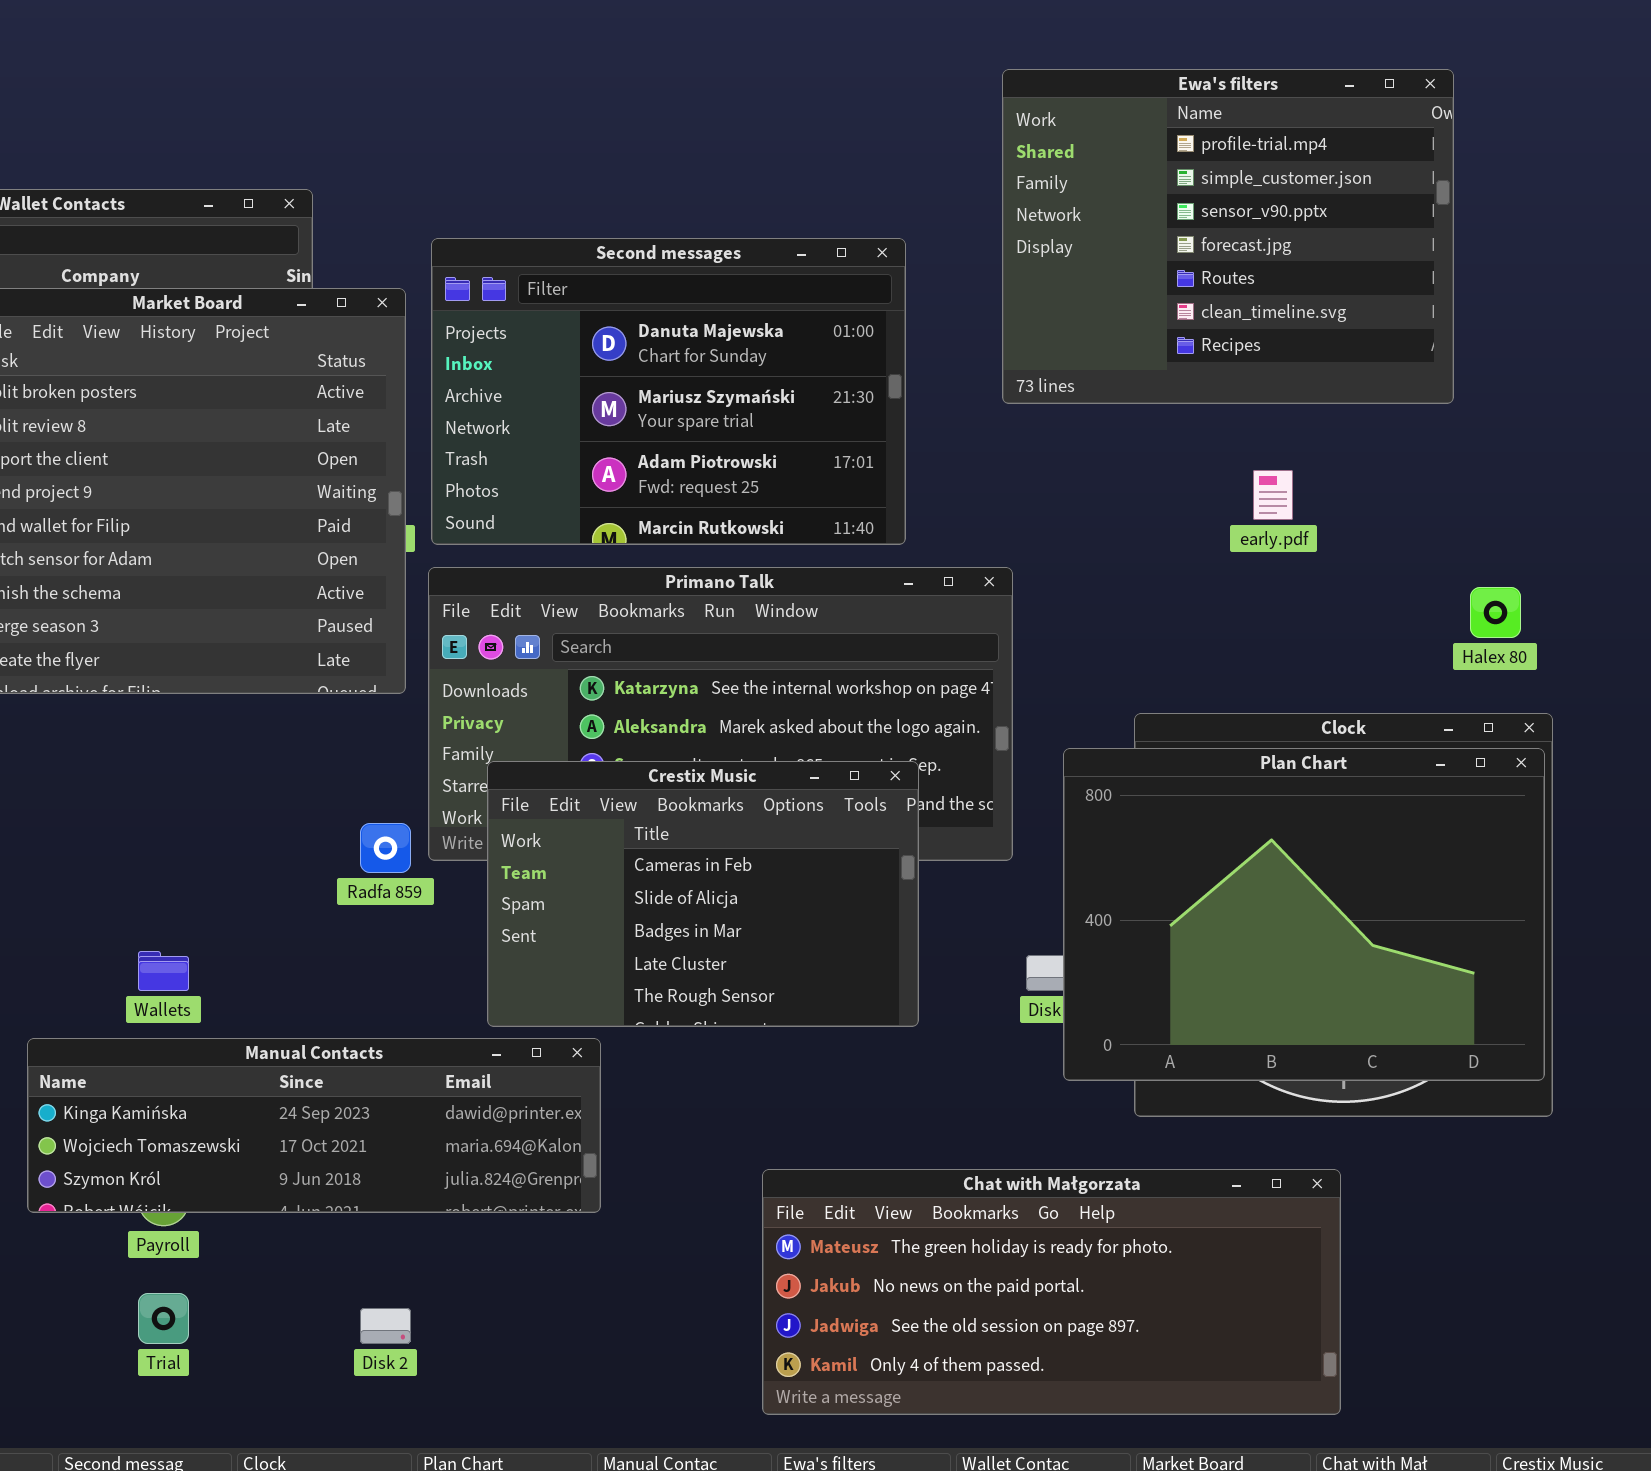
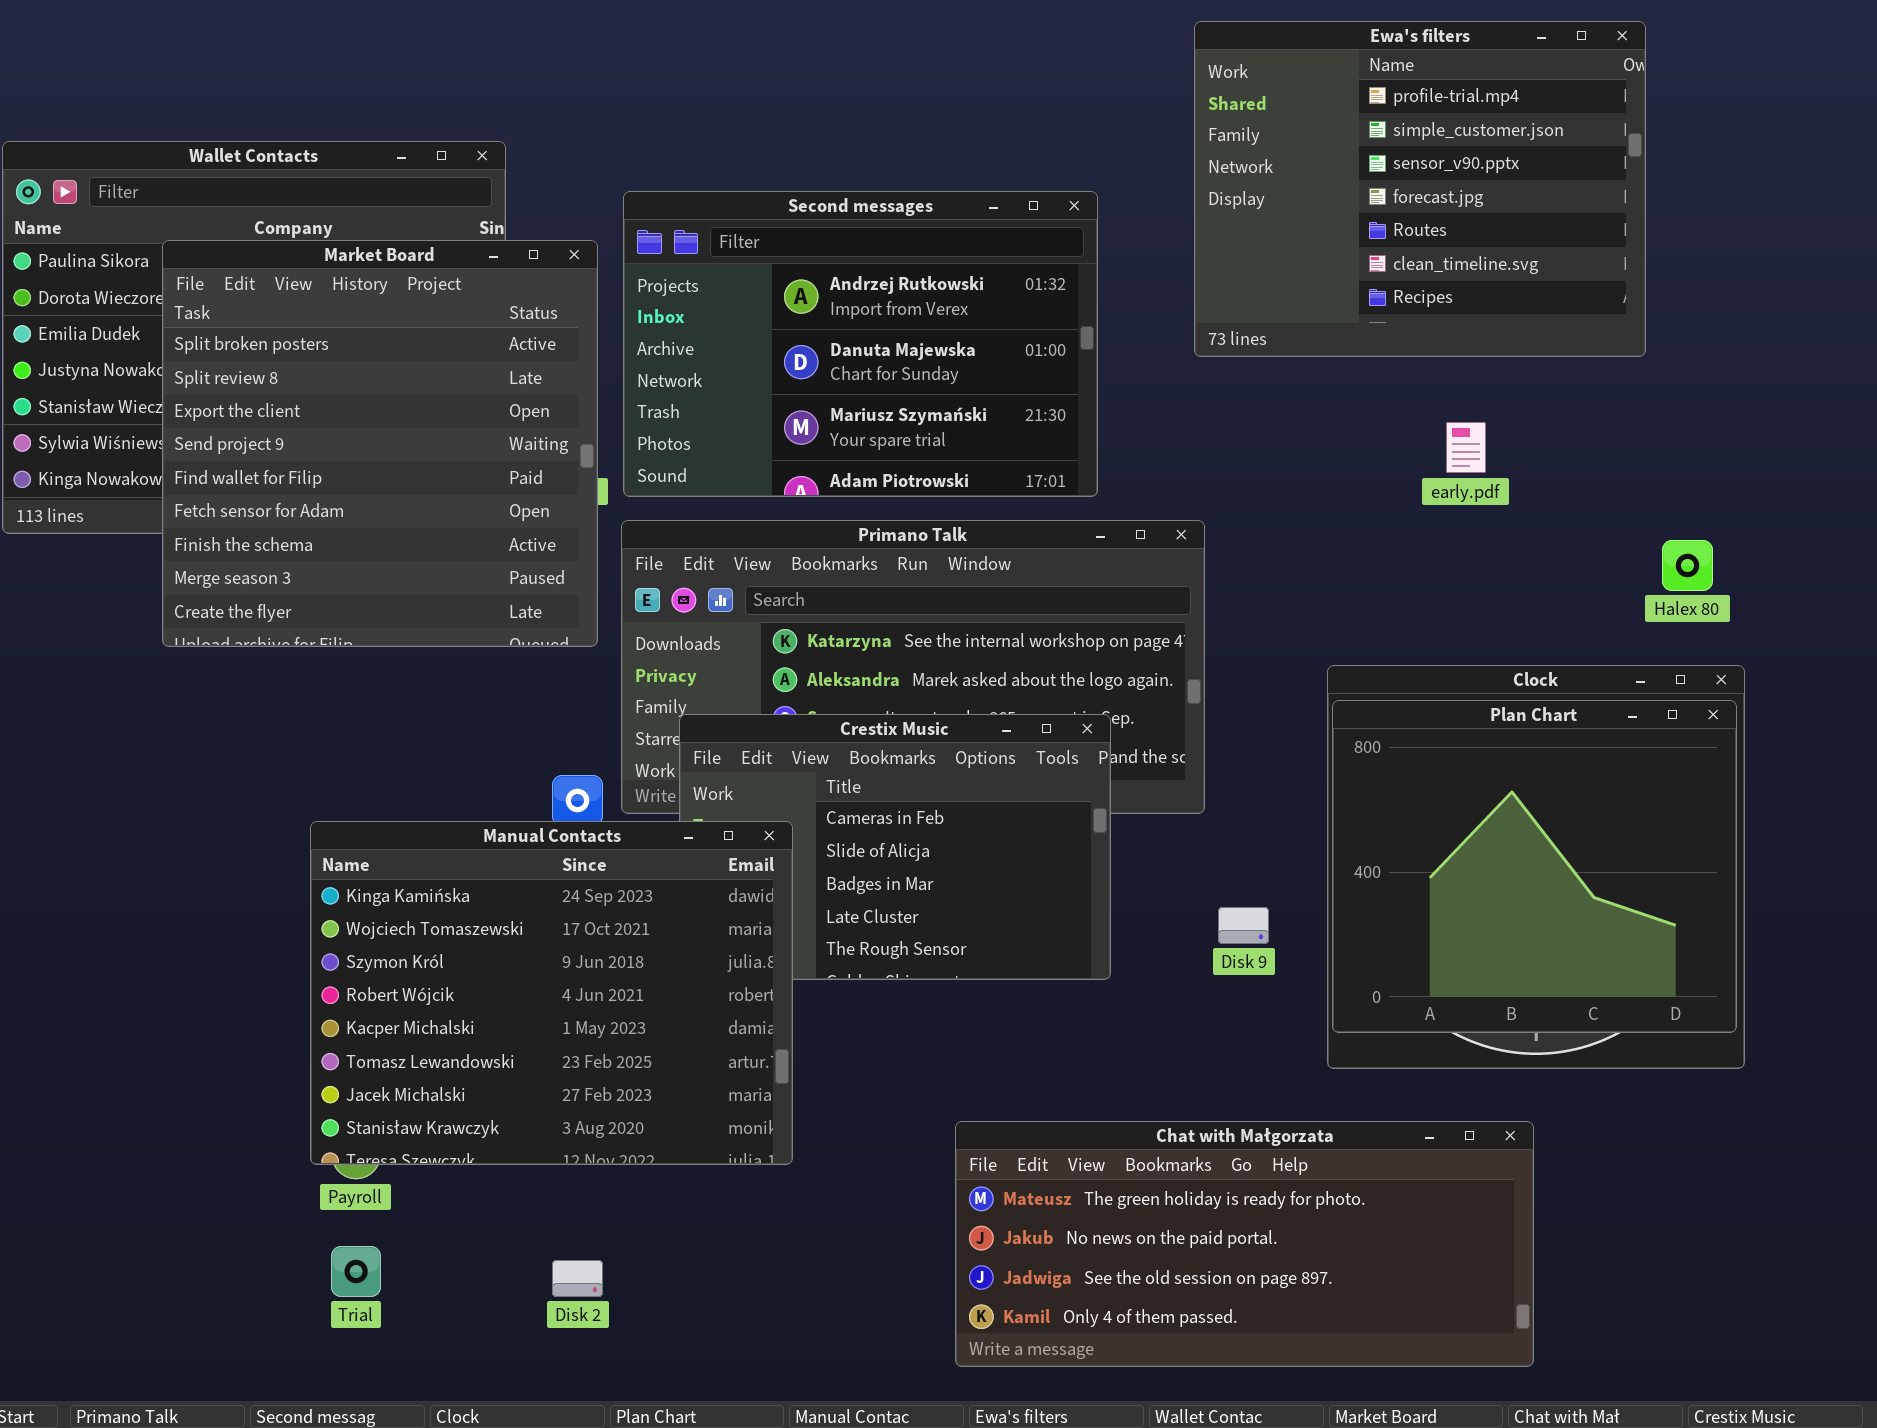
Second messages: [431,238,906,545] -> [623,191,1098,497], scrolled up 1 row
Plan Chart: [1063,748,1545,1081] -> [1332,700,1737,1033], resized
Manual Contacts: [27,1038,601,1213] -> [310,821,793,1165], resized

